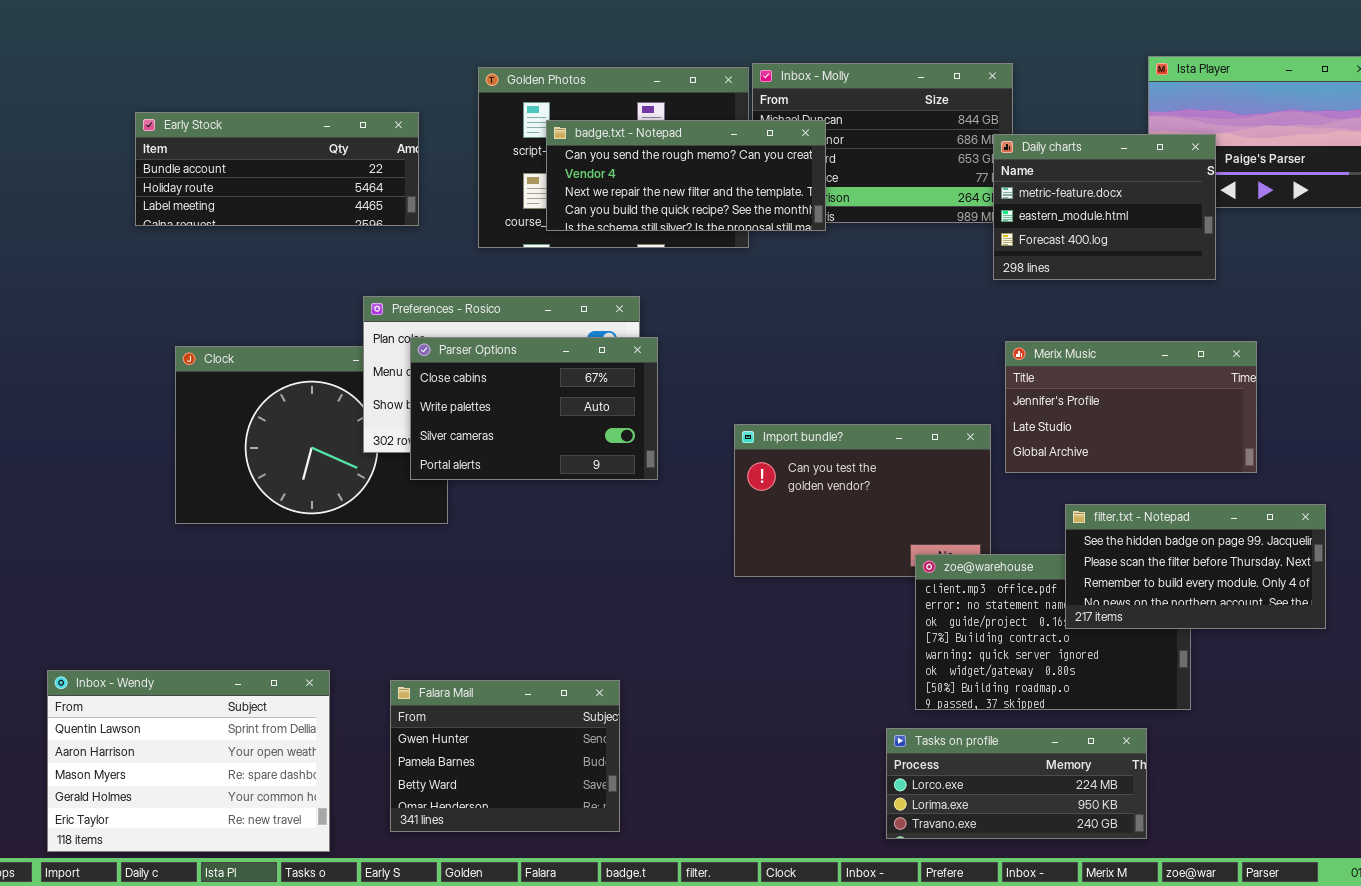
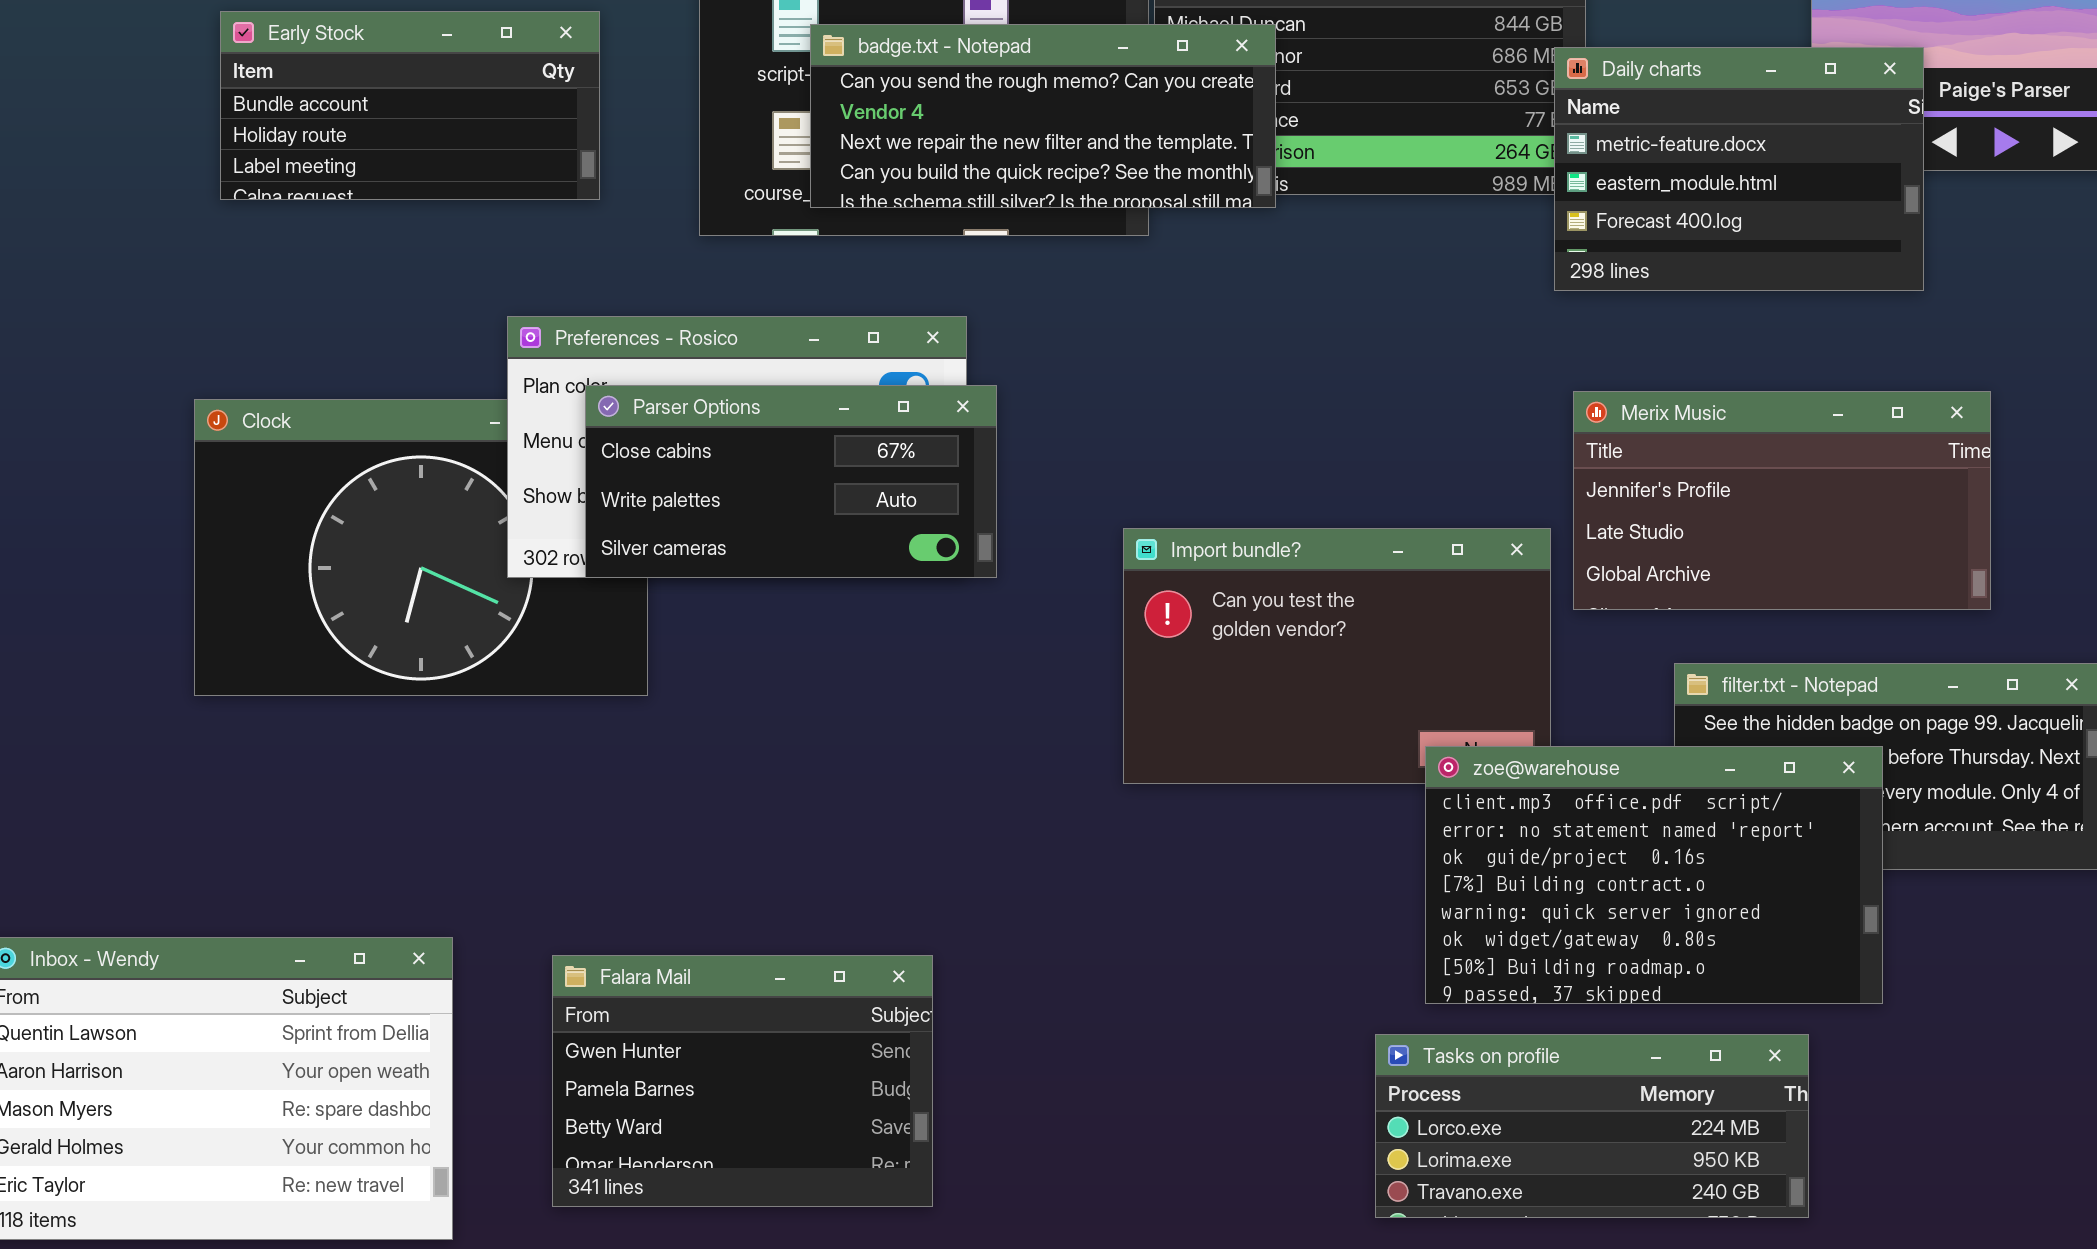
Early Stock: [135,112,419,226] -> [220,11,600,200], resized
Parser Options: [410,337,658,480] -> [585,385,997,578], resized
zoe@warehouse: [915,554,1191,710] -> [1425,746,1883,1004], raised

